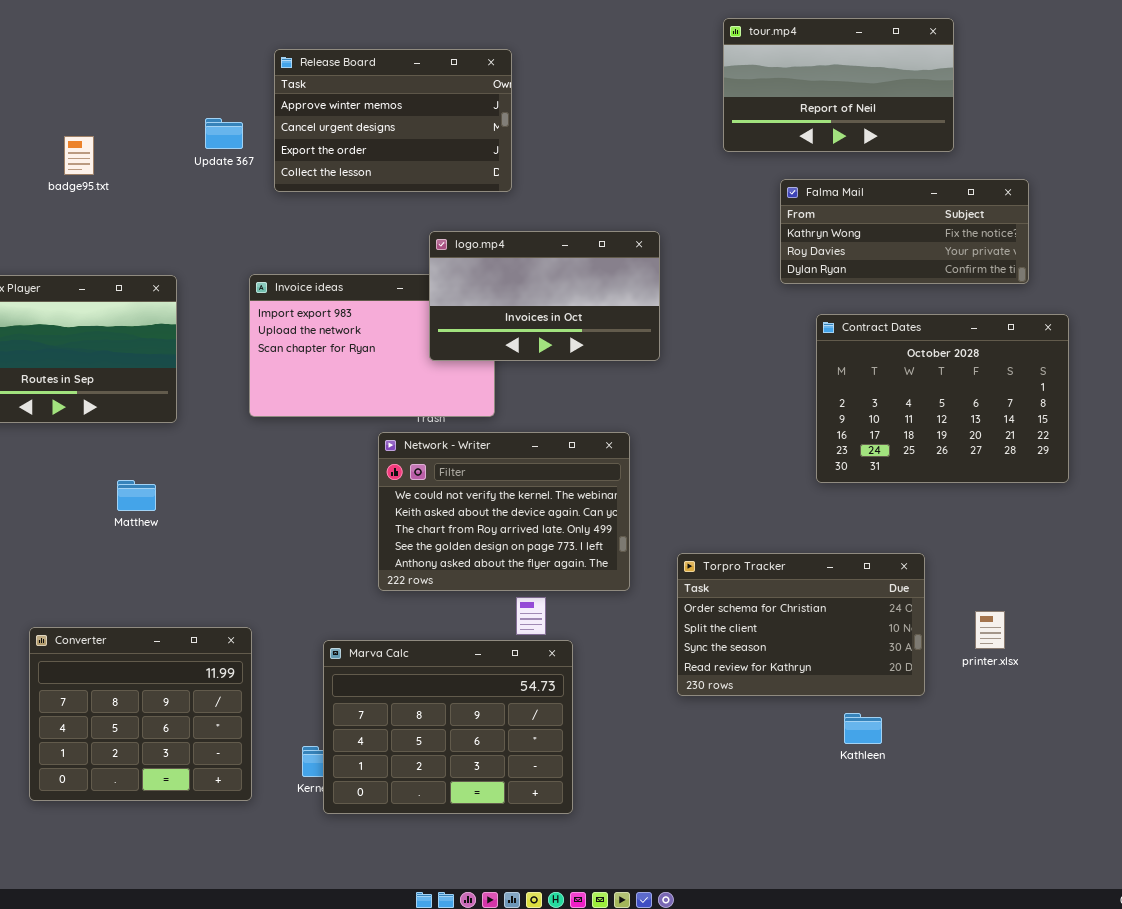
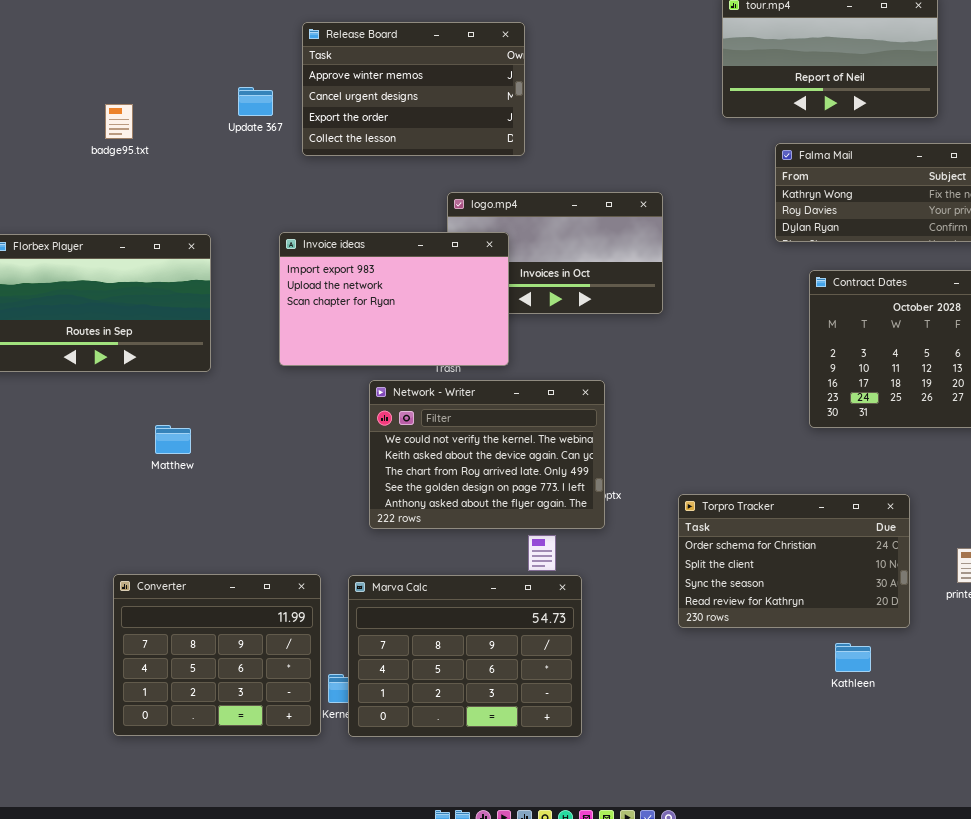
Invoice ideas: [249,274,495,417] -> [279,232,509,366], raised
Network - Writer: [378,432,630,591] -> [369,380,605,529], moved
Converter: [29,627,252,801] -> [113,574,321,736], moved

